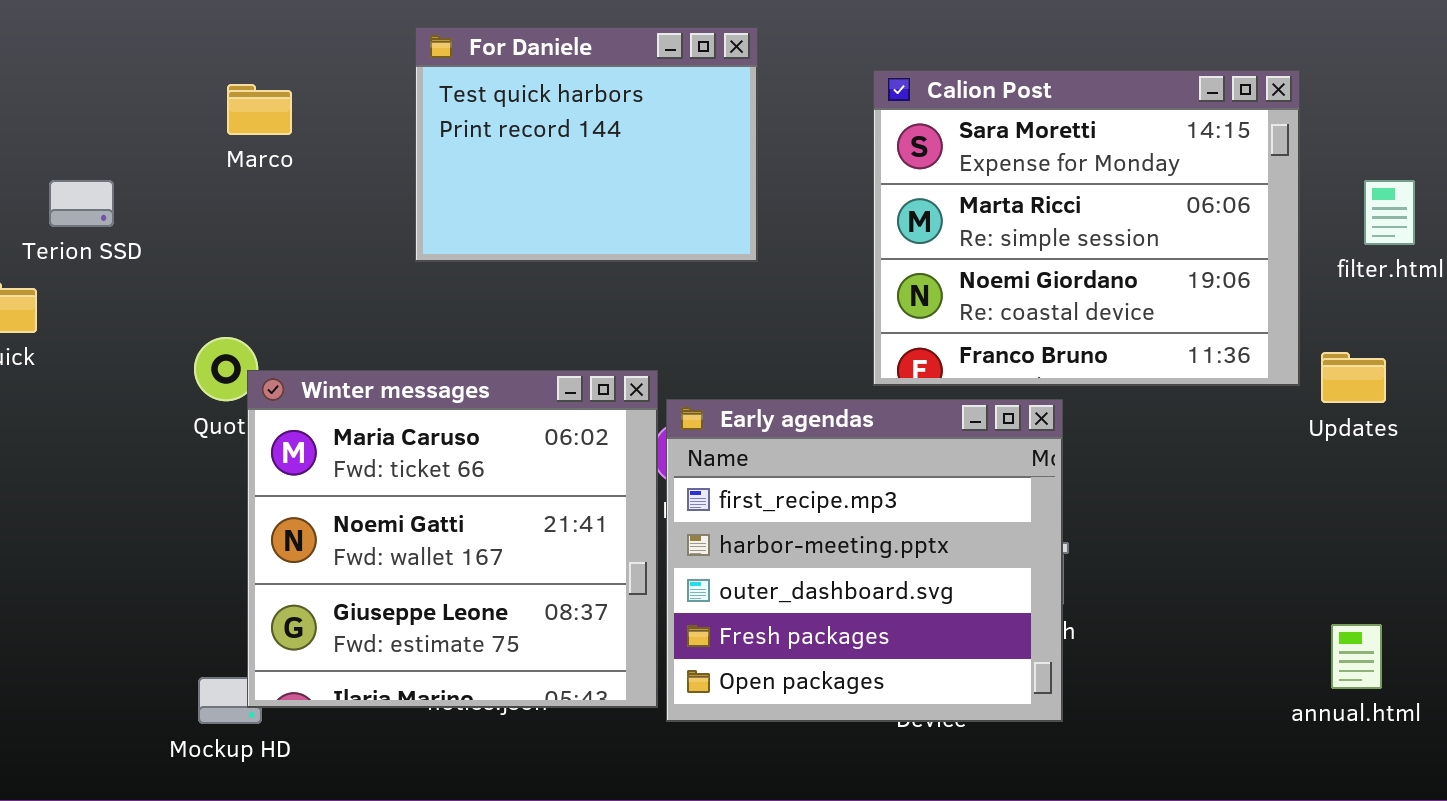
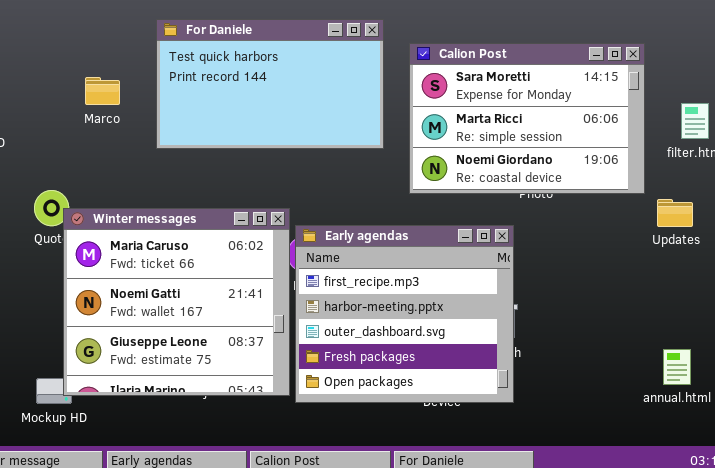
For Daniele: [415,27,758,262] -> [156,19,384,149], resized
Calion Post: [873,70,1300,386] -> [409,43,645,194], resized
Marco: [227,84,292,135] -> [85,77,120,105], moved

